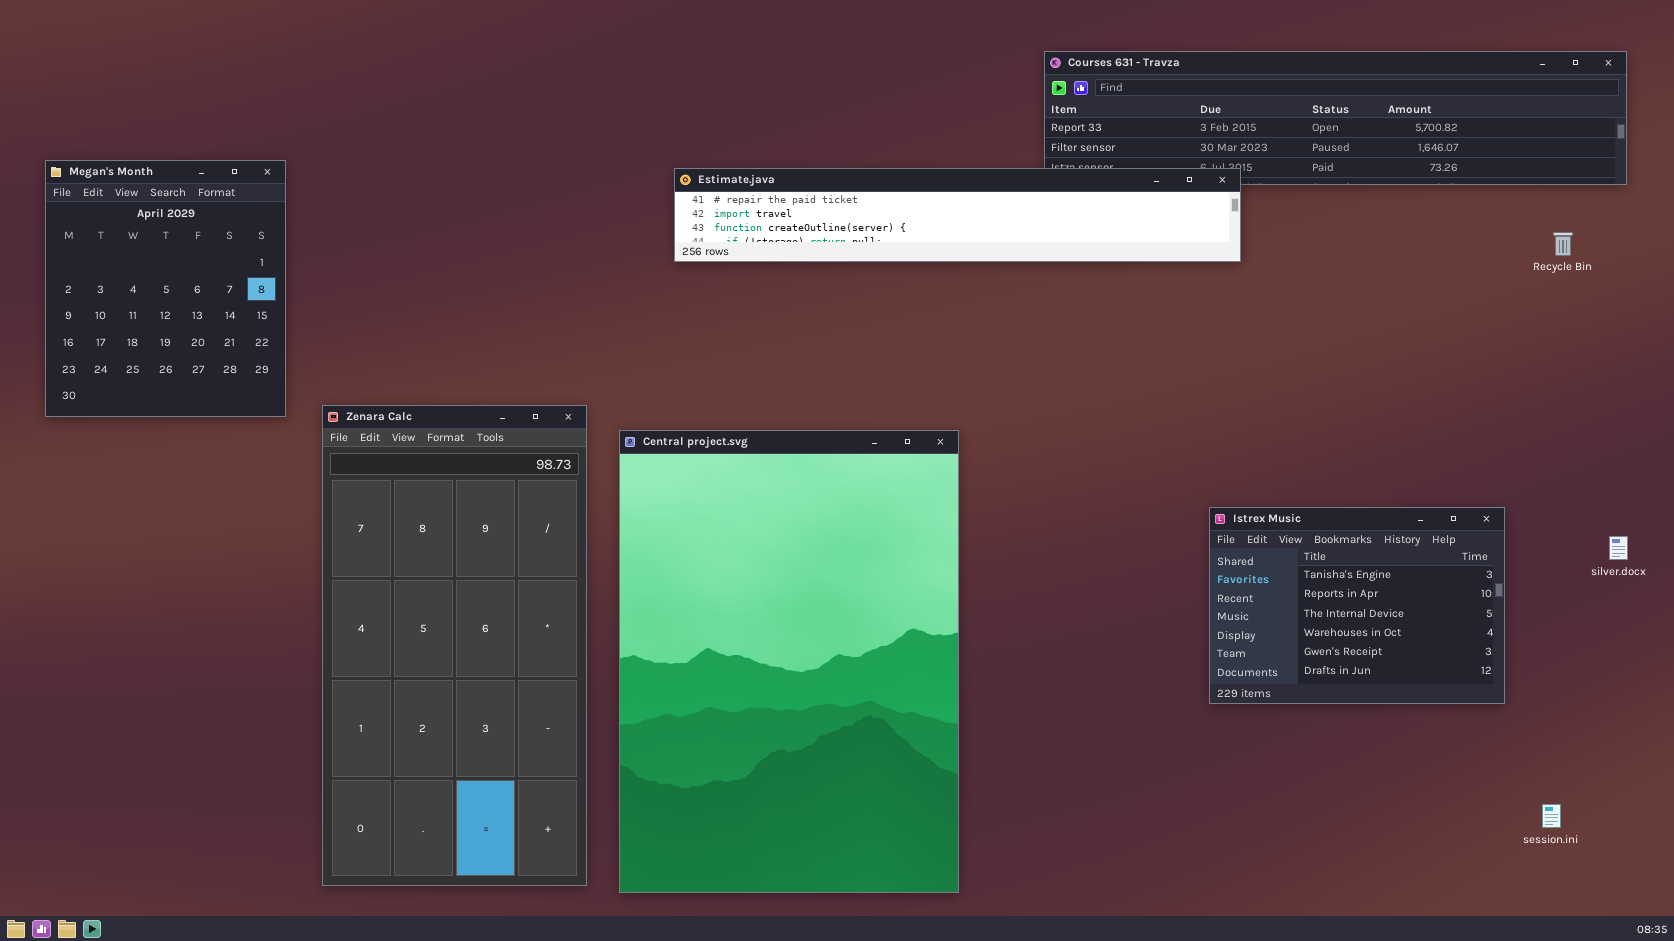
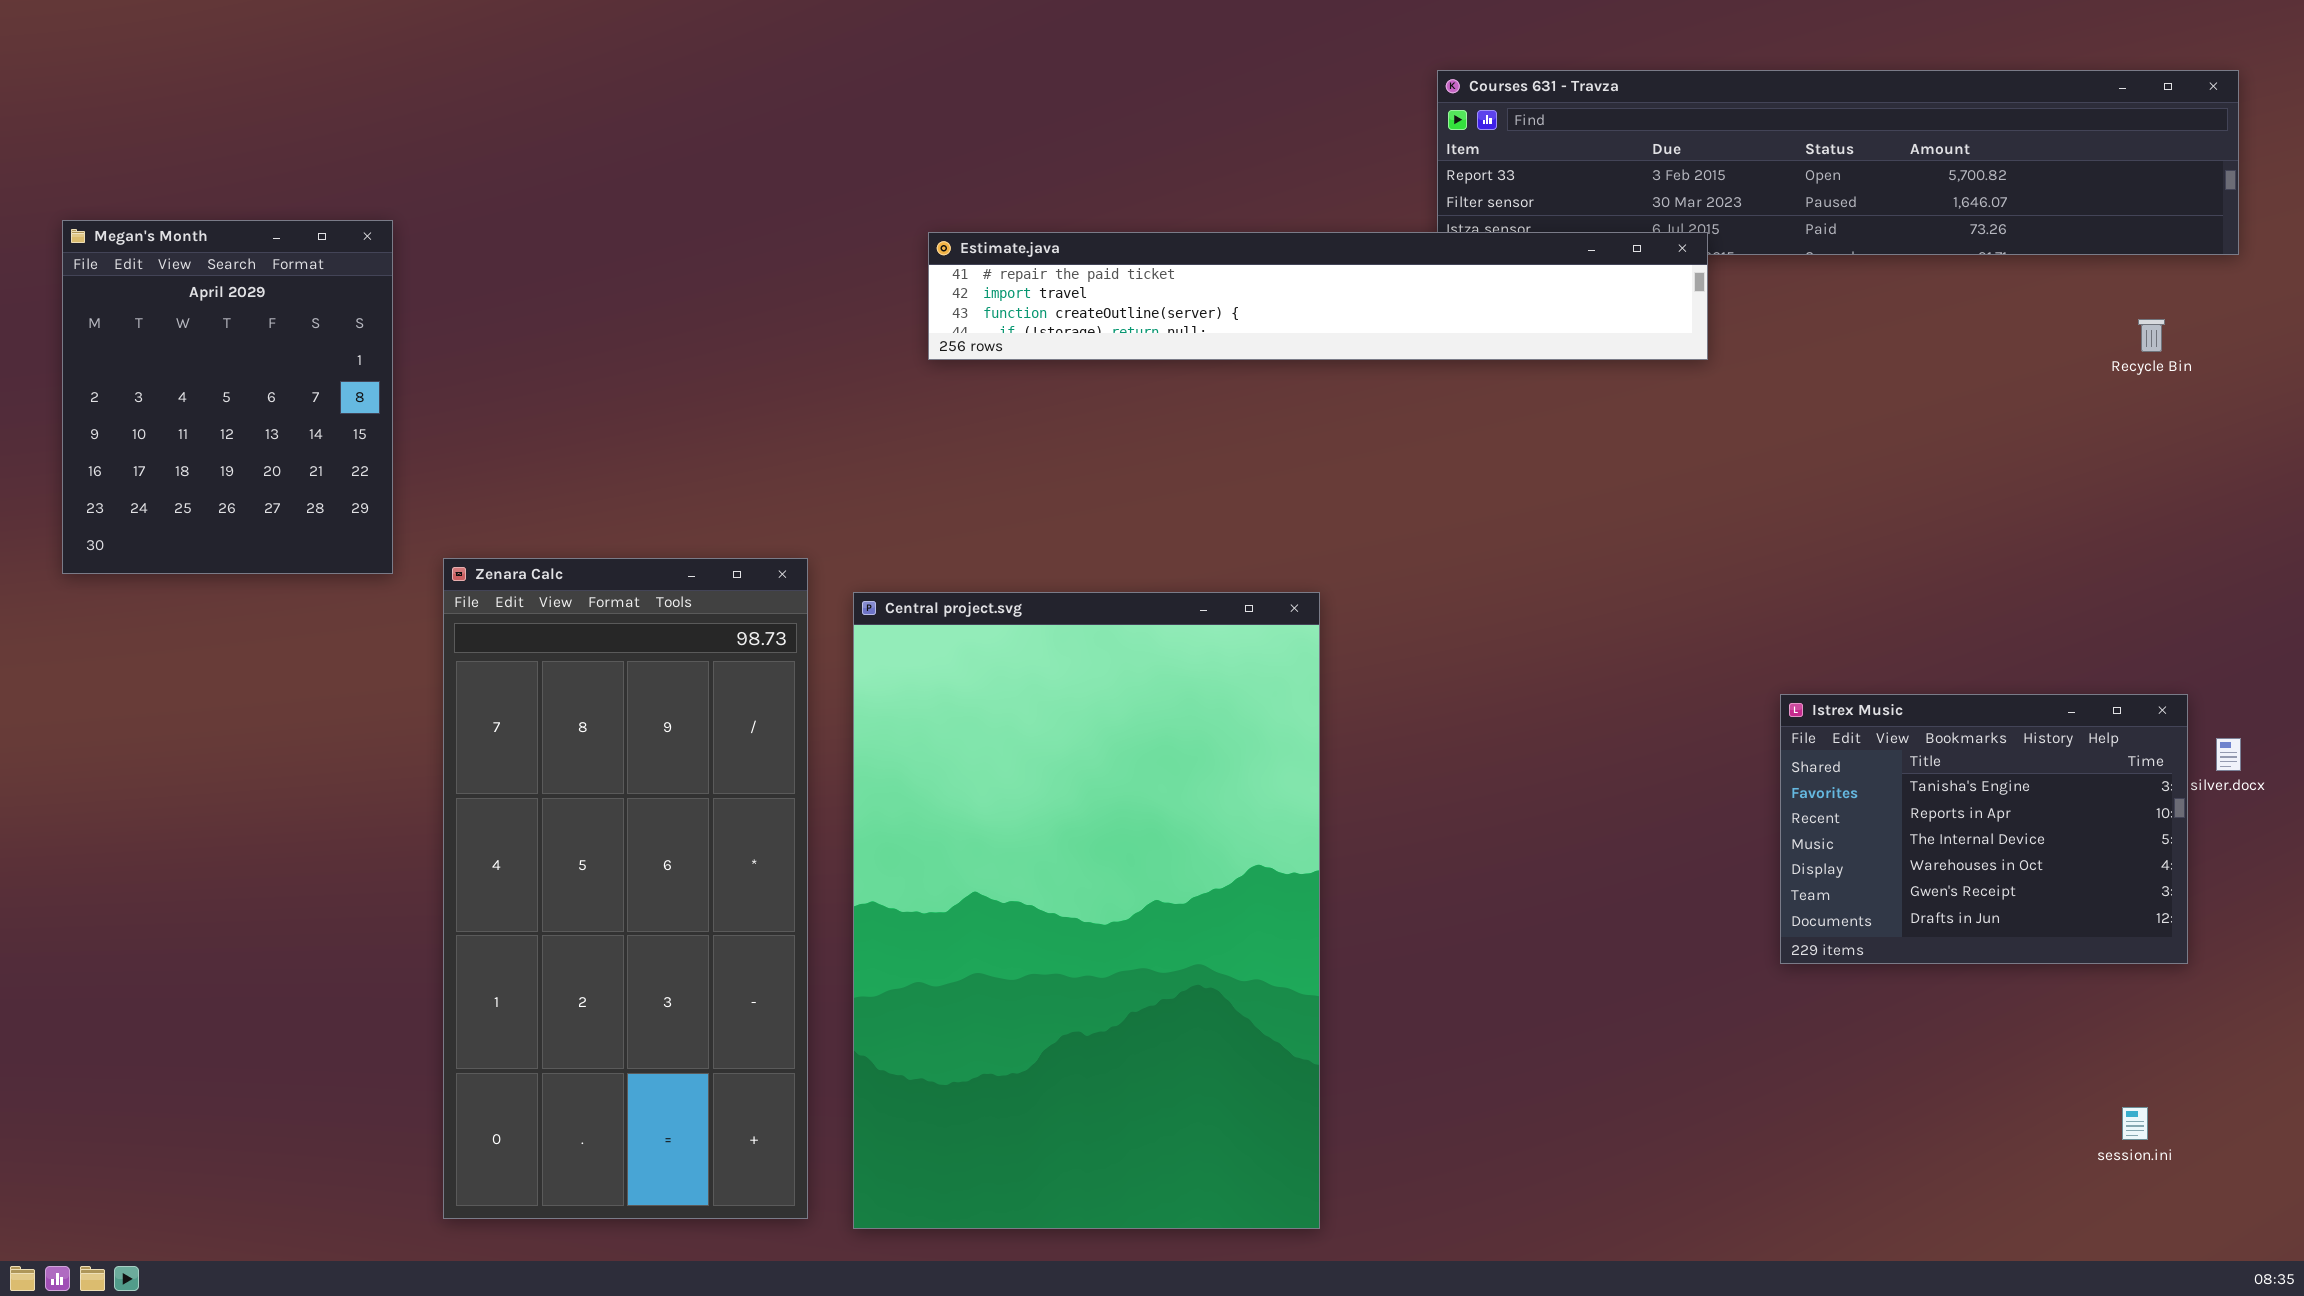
Istrex Music: [1209,507,1505,704] -> [1780,694,2188,964], moved

